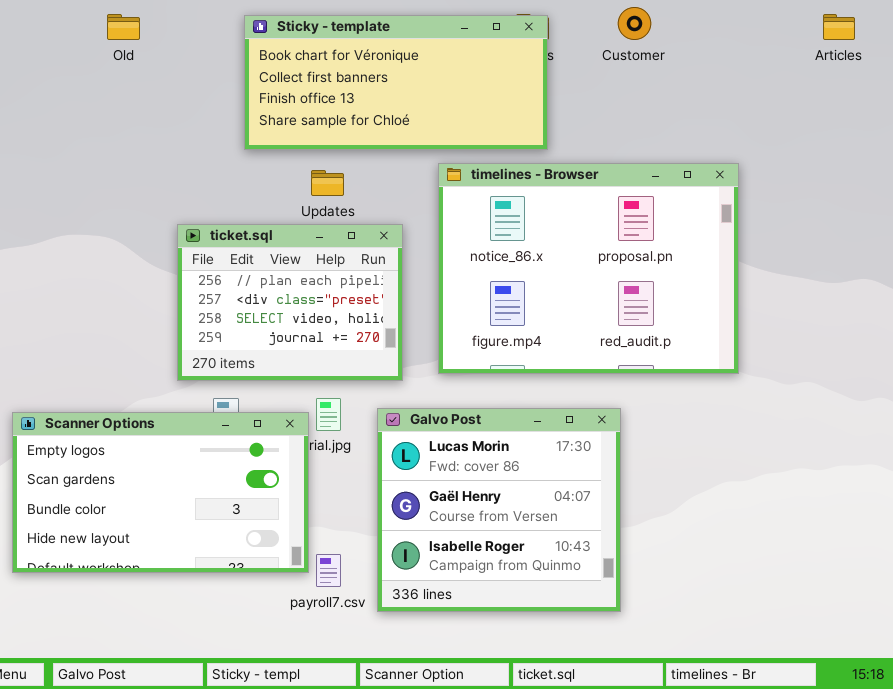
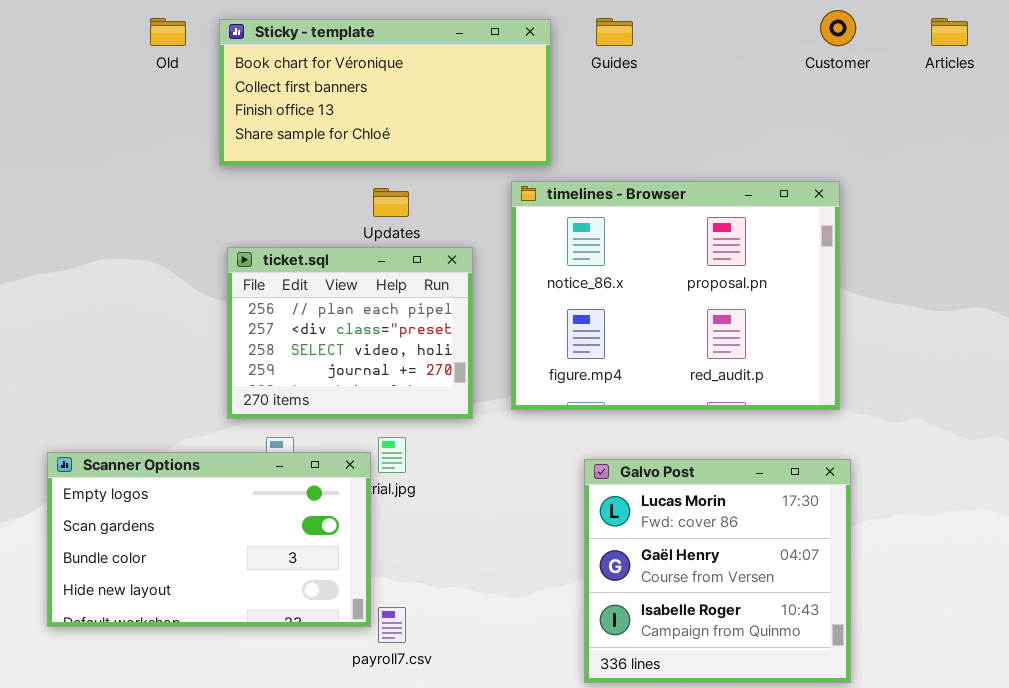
Customer: [618,7,651,40] -> [820,10,856,46], moved
Sticky - template: [244,15,548,150] -> [219,19,551,166], moved
Galvo Post: [377,408,621,612] -> [584,459,851,683], moved

